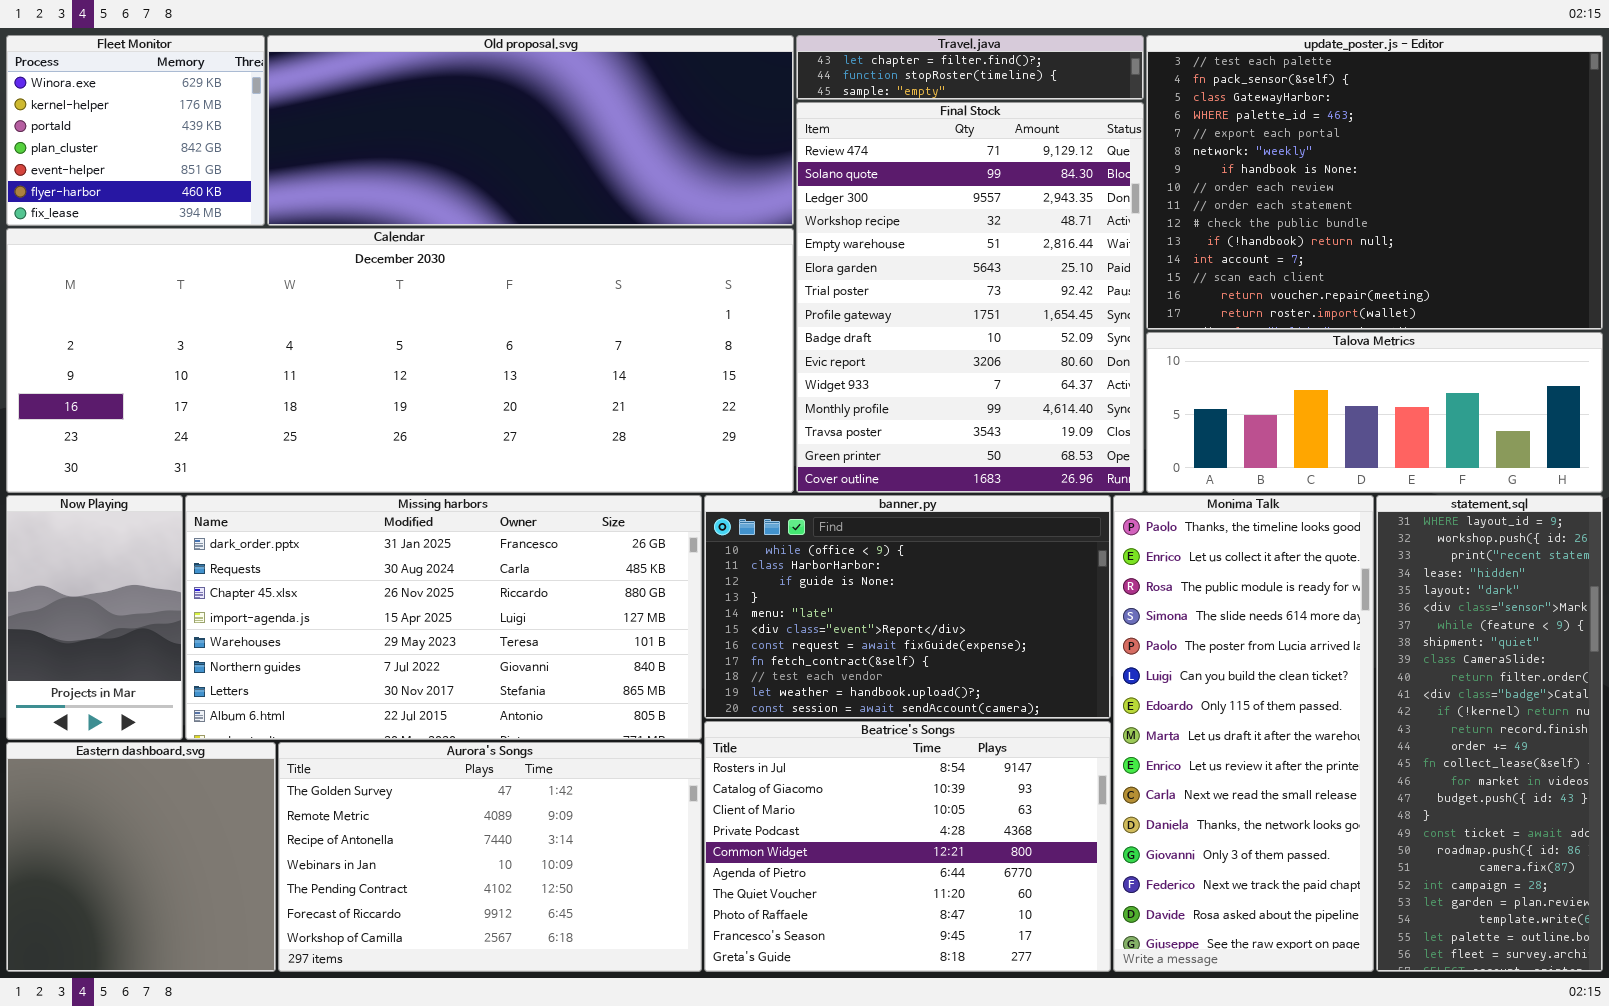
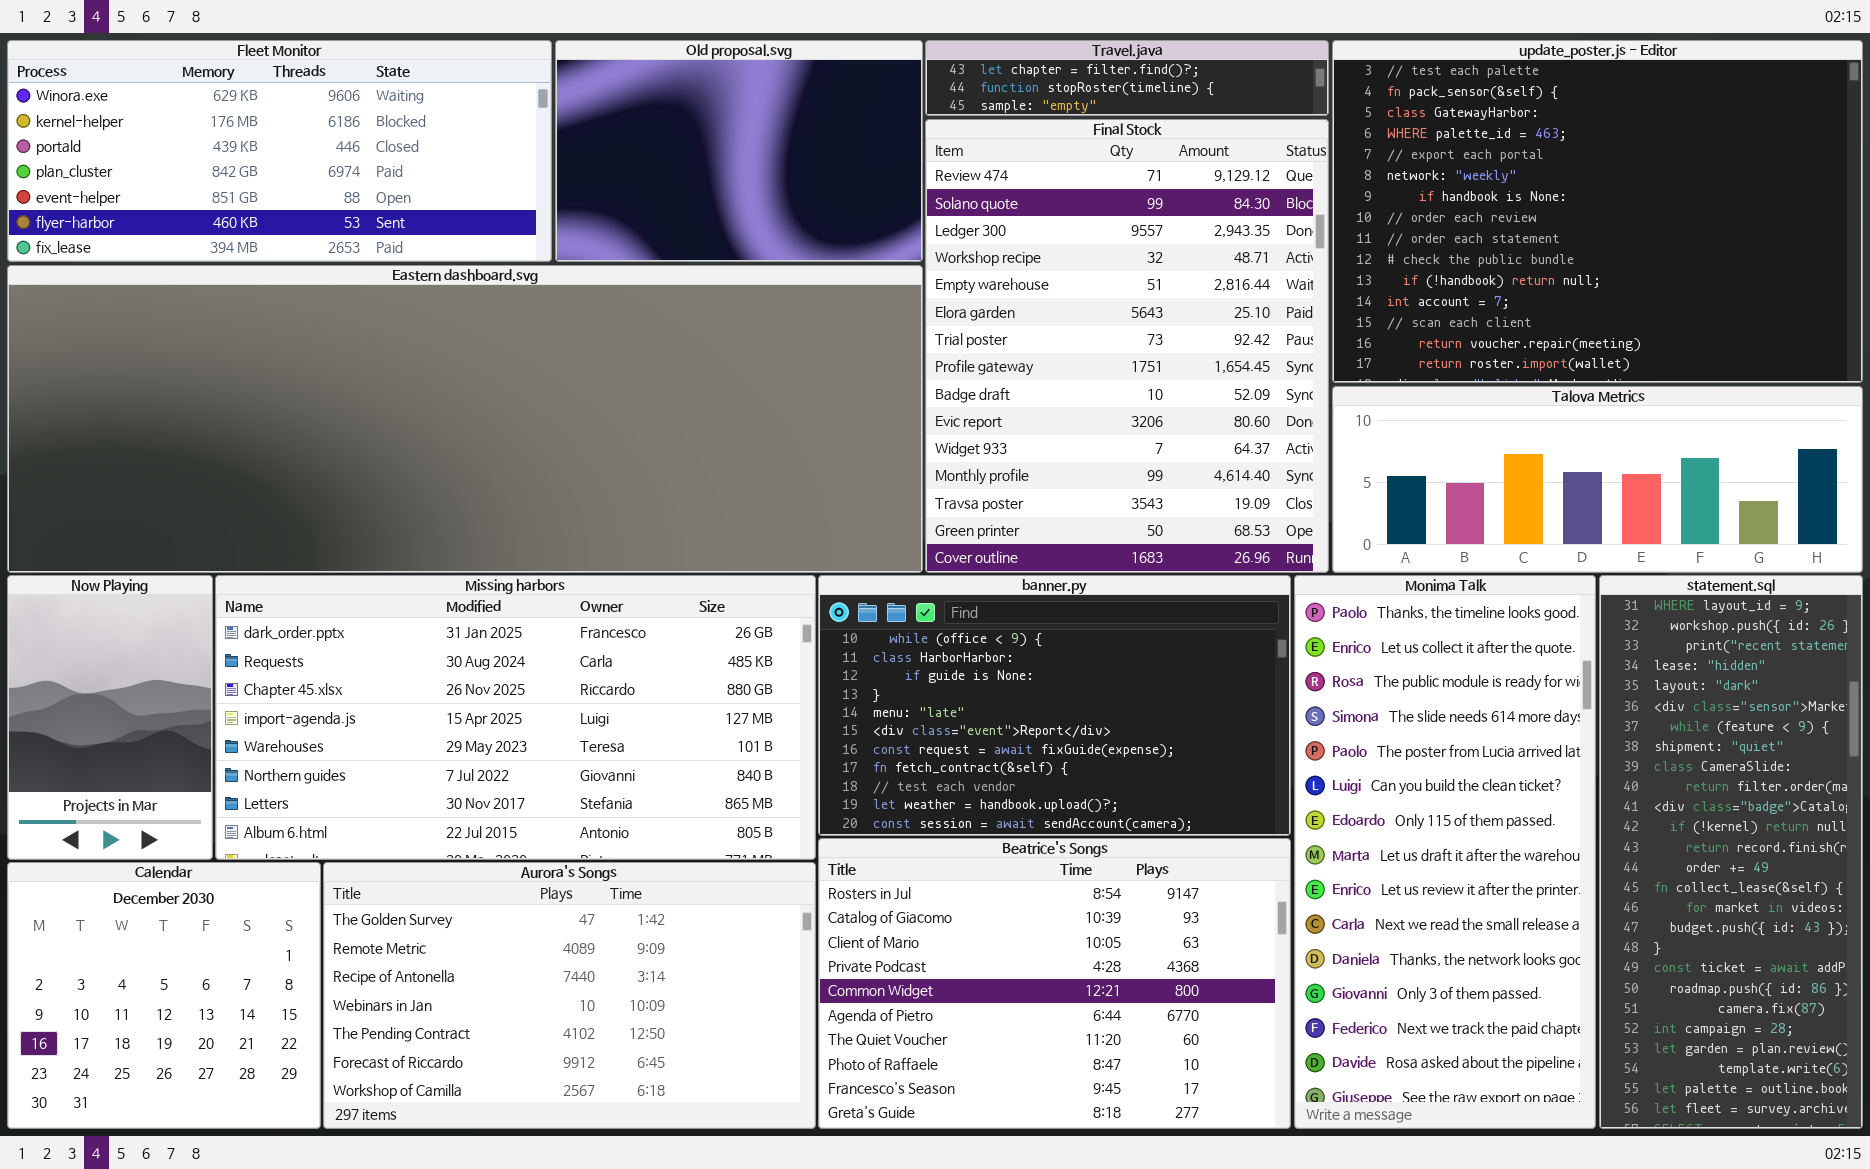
Fleet Monitor: [6,35,265,226] -> [7,40,552,262], resized
Old proposal.svg: [267,35,794,226] -> [555,40,923,262], resized
Calendar: [6,228,794,493] -> [7,862,321,1129], moved, resized
Eastern dashboard.svg: [6,742,276,972] -> [7,265,923,573], moved, resized

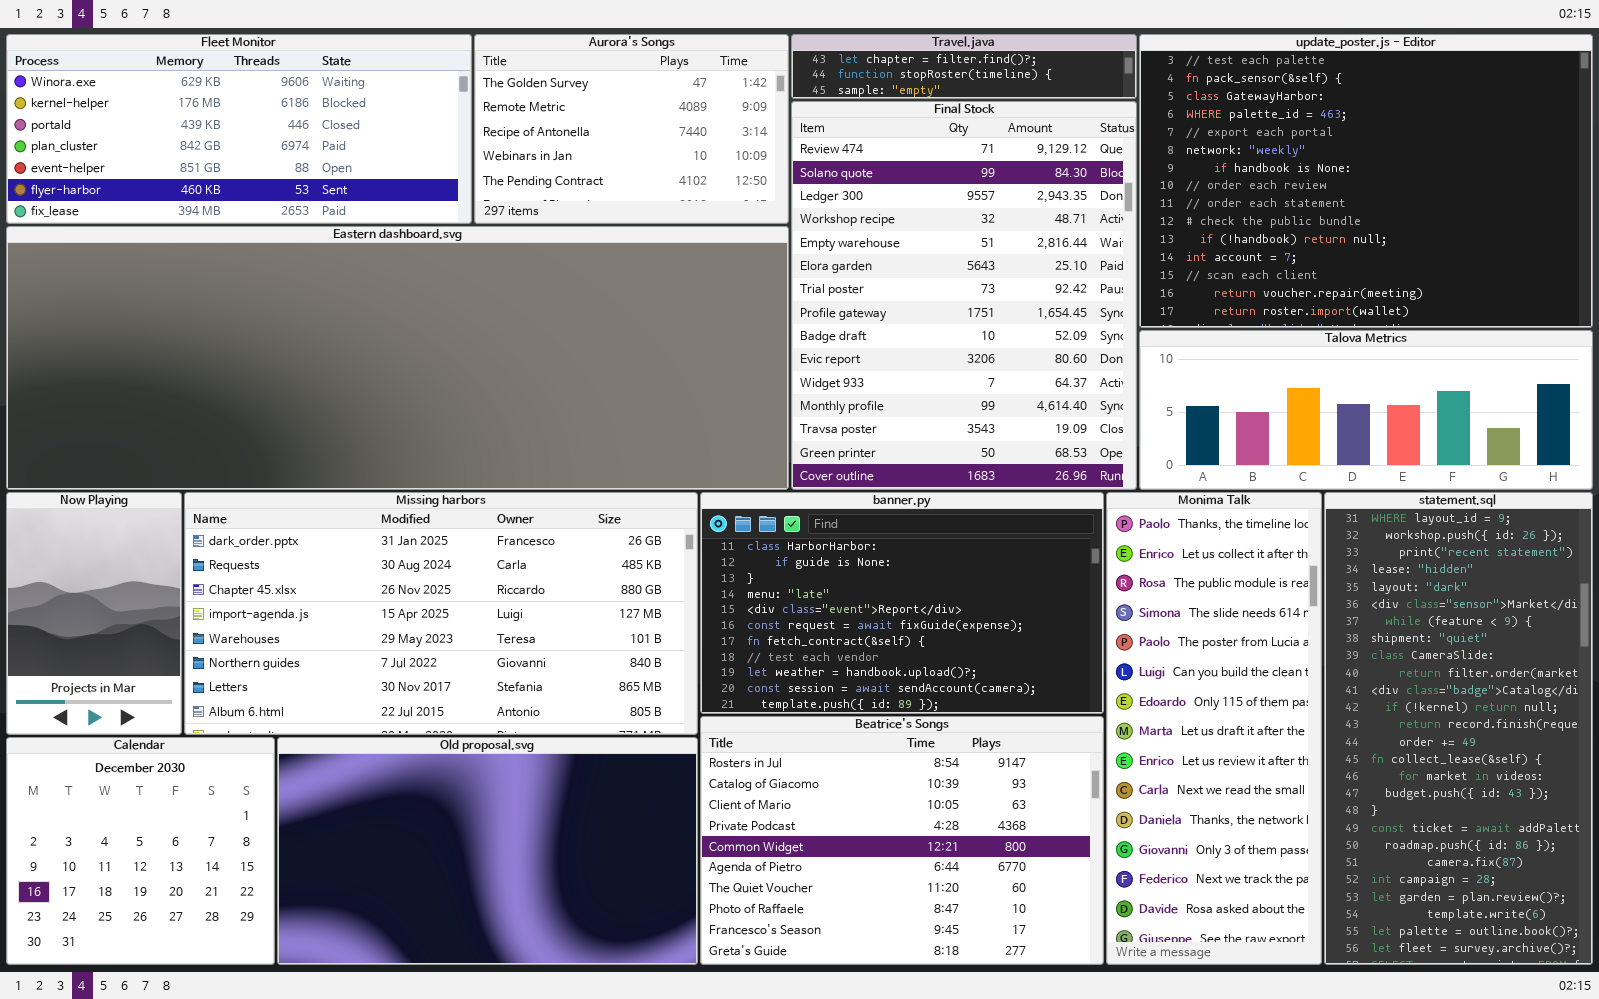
Old proposal.svg: [555,40,923,262] -> [277,737,698,965], moved, resized
banner.py: [818,575,1291,836] -> [700,492,1104,714], scrolled down 1 row
Monima Talk: [1294,575,1596,1129] -> [1106,492,1322,965], resized
statement.sql: [1599,575,1863,1129] -> [1324,492,1593,965], resized
Aurora's Songs: [323,862,816,1129] -> [474,34,789,224], moved, resized

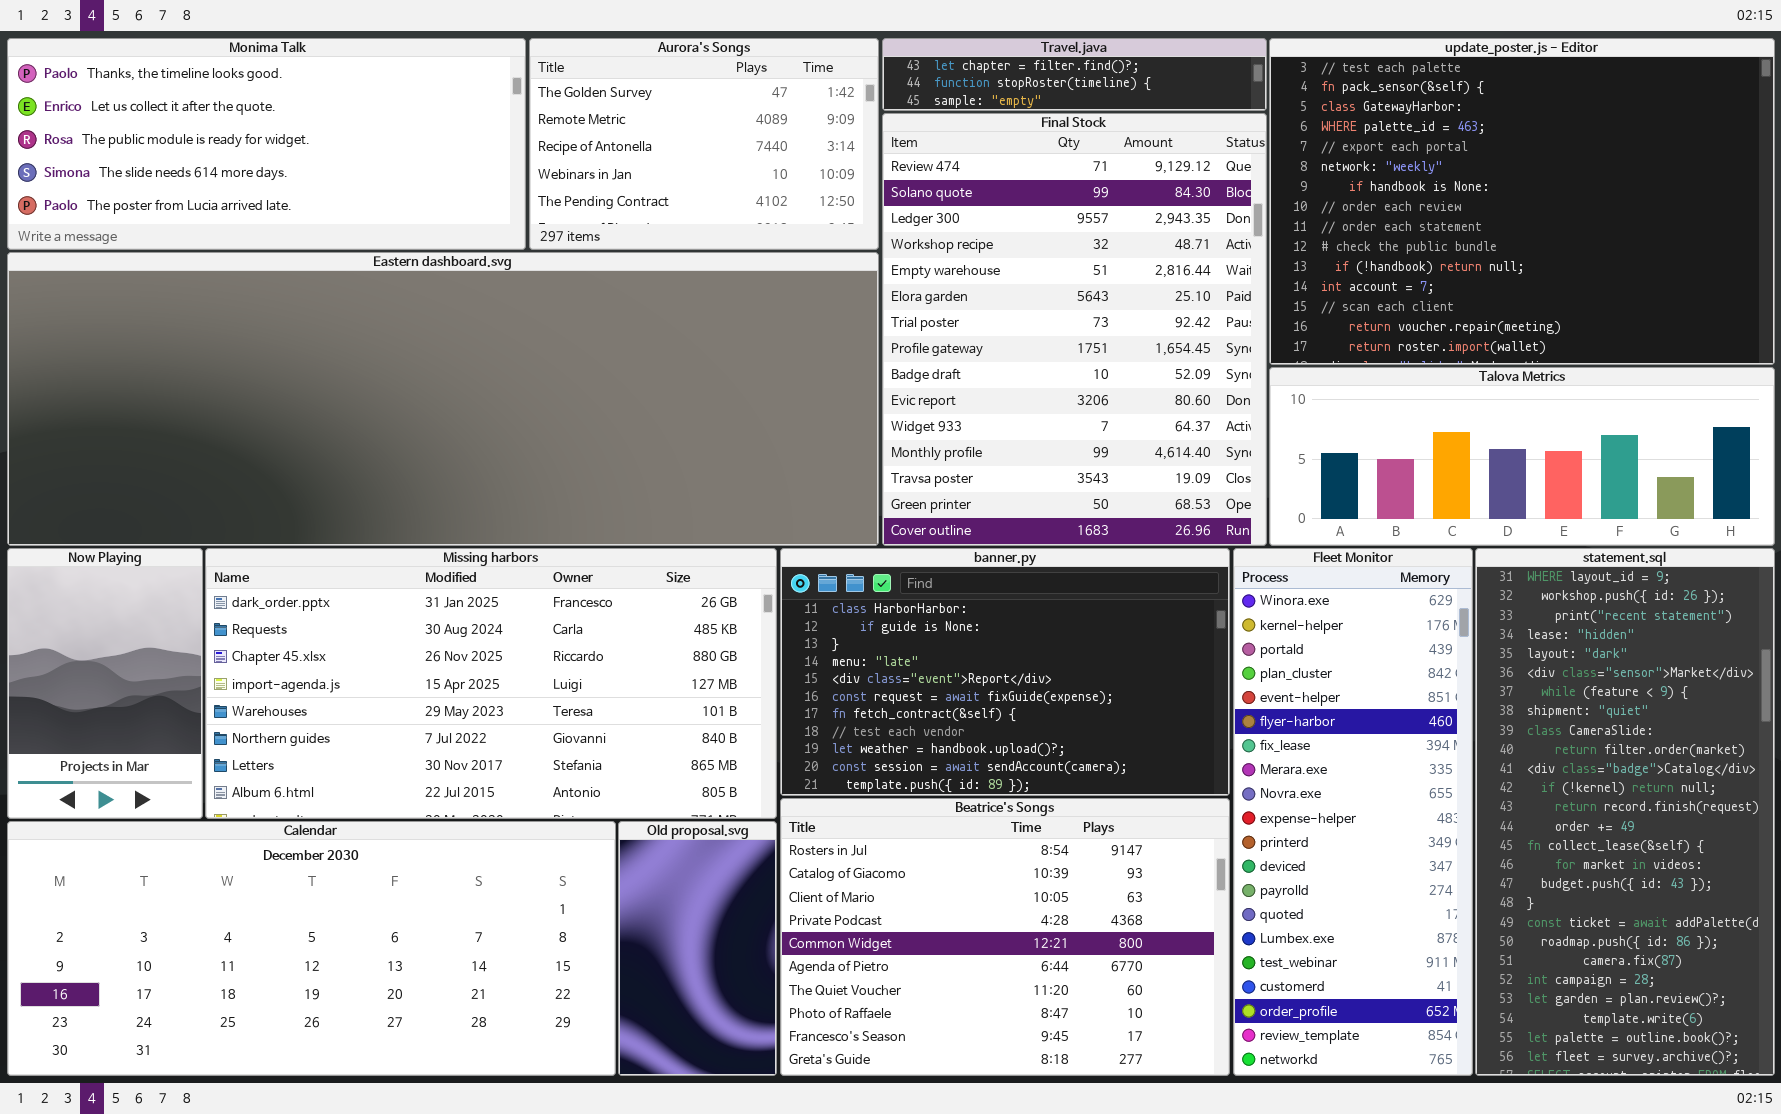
Fleet Monitor: [6,34,472,224] -> [1233,548,1473,1076], moved, resized
Monima Talk: [1106,492,1322,965] -> [7,38,526,250], moved, resized
Calendar: [6,737,275,965] -> [7,821,616,1076], resized
Old proposal.svg: [277,737,698,965] -> [618,821,777,1076], resized

